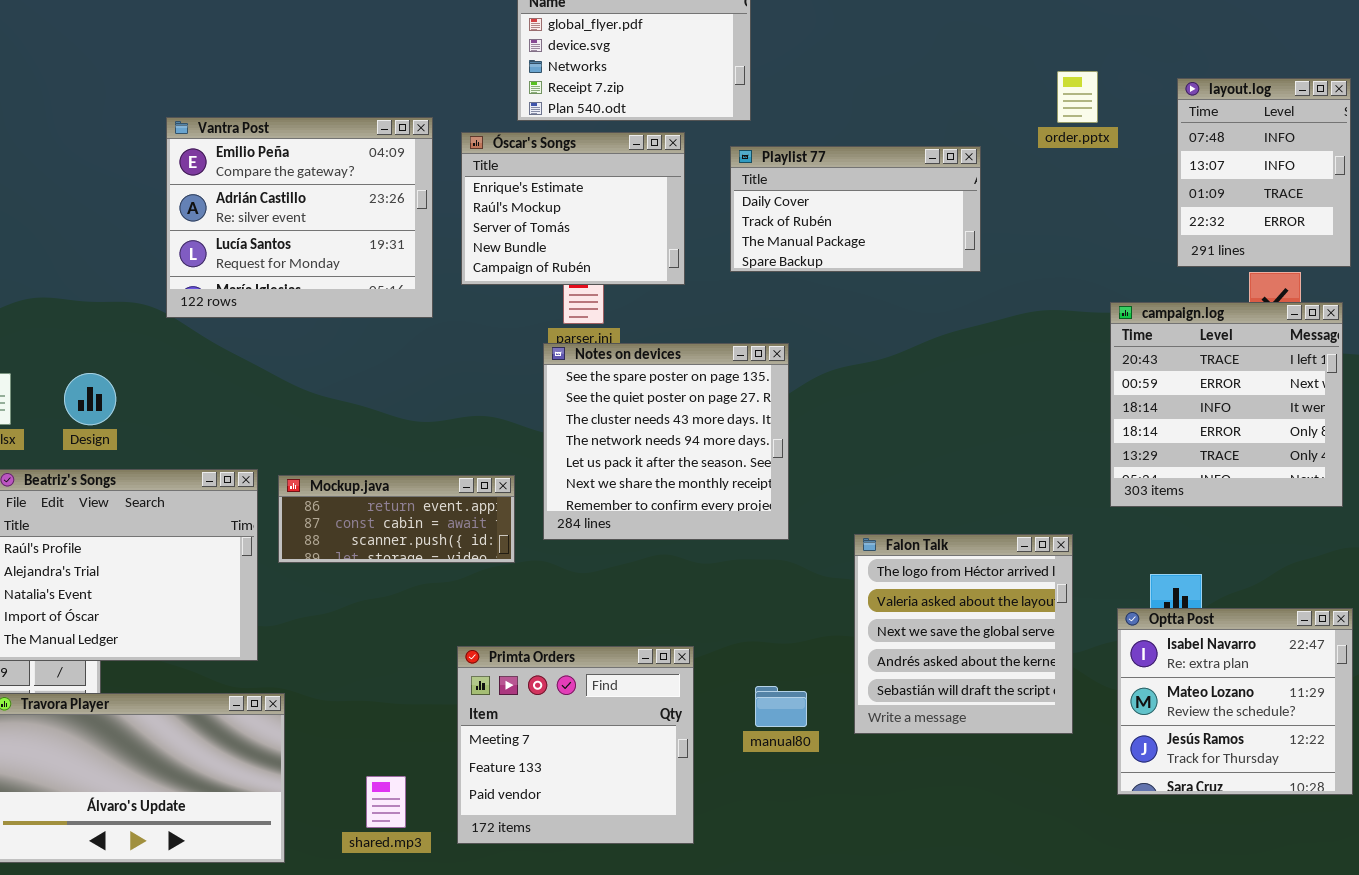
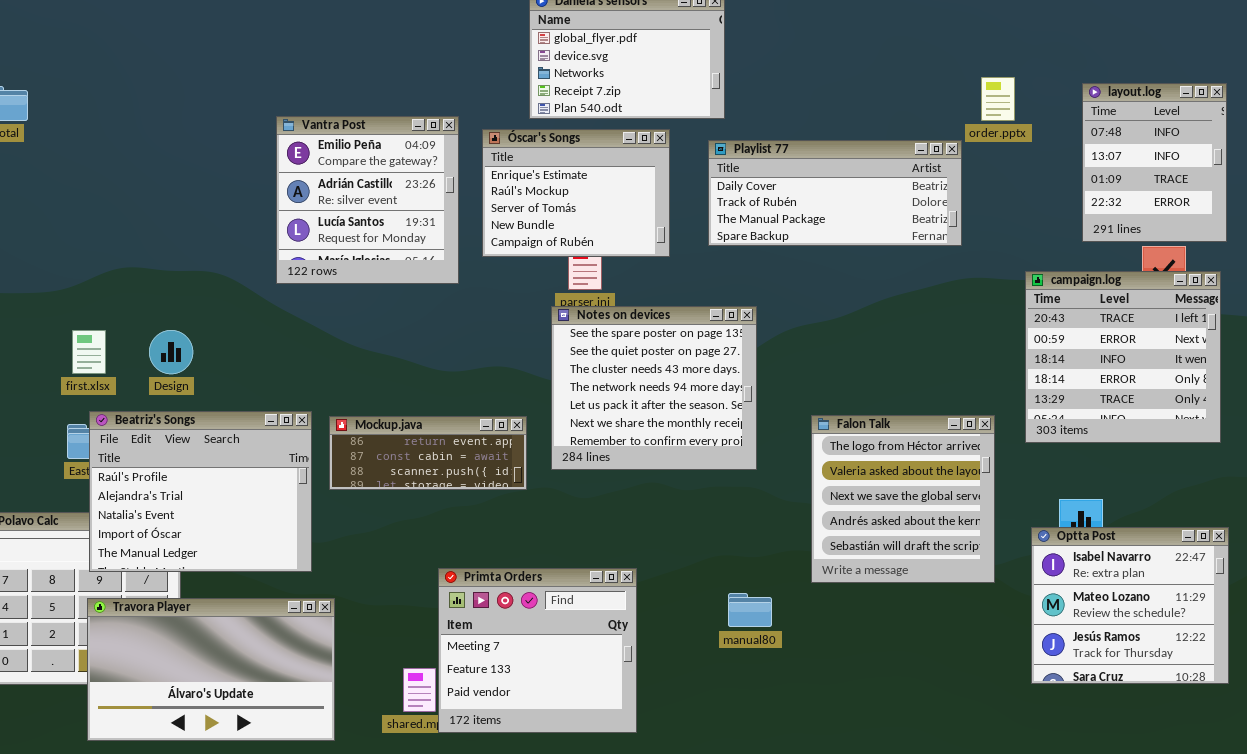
Vantra Post: [166,117,433,318] -> [276,116,459,284], resized
Playlist 77: [730,146,981,272] -> [708,140,962,246], resized
Falon Talk: [854,534,1073,734] -> [811,415,995,583], moved
Primta Orders: [457,646,694,844] -> [438,568,637,733], moved

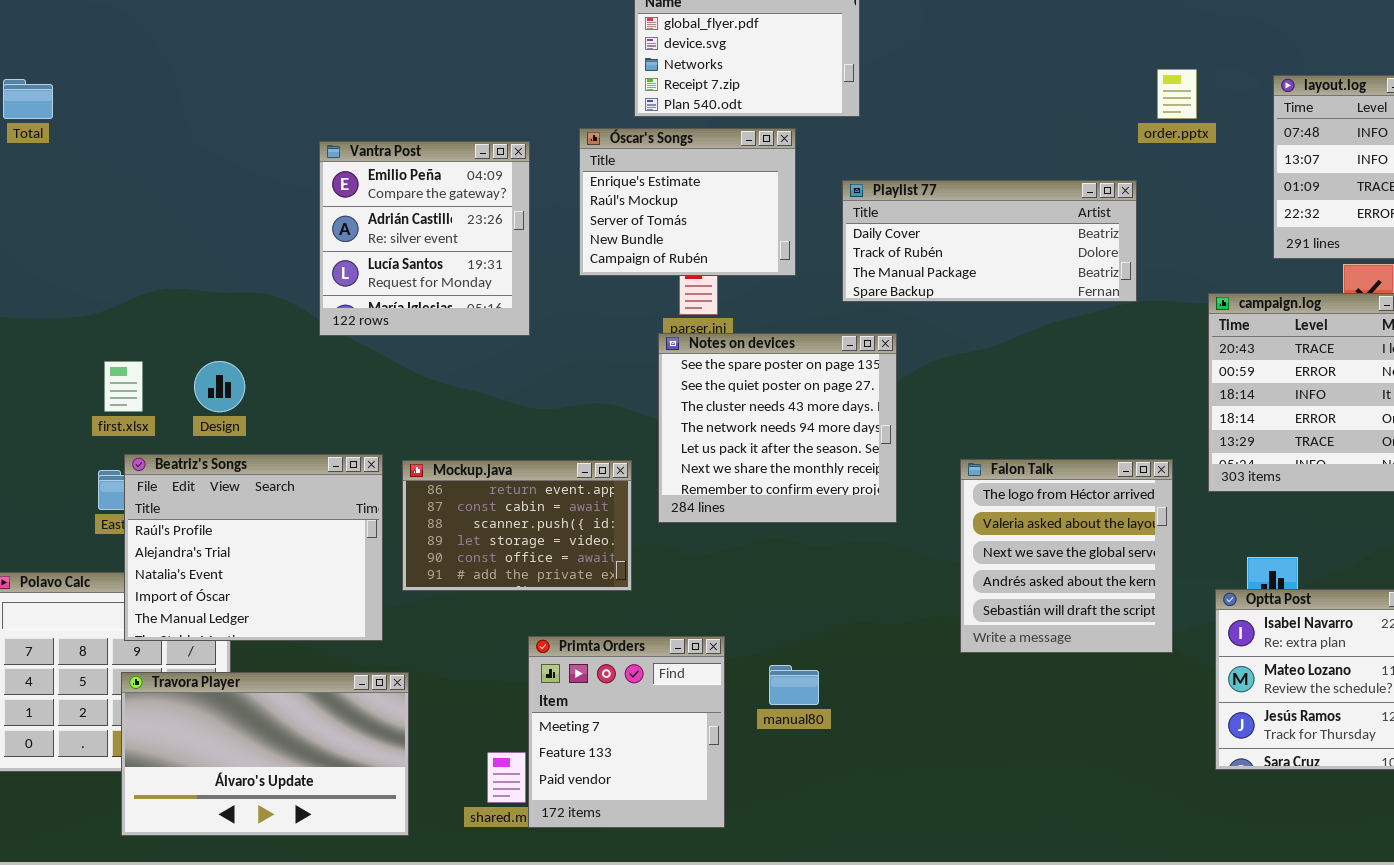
Vantra Post: [276,116,459,284] -> [319,141,530,336], moved
Playlist 77: [708,140,962,246] -> [842,180,1137,302], moved
Mockup.java: [329,416,527,490] -> [402,460,632,591], resized
Primta Orders: [438,568,637,733] -> [528,636,725,828], resized
manual80: [728,593,772,627] -> [769,665,819,705], moved

